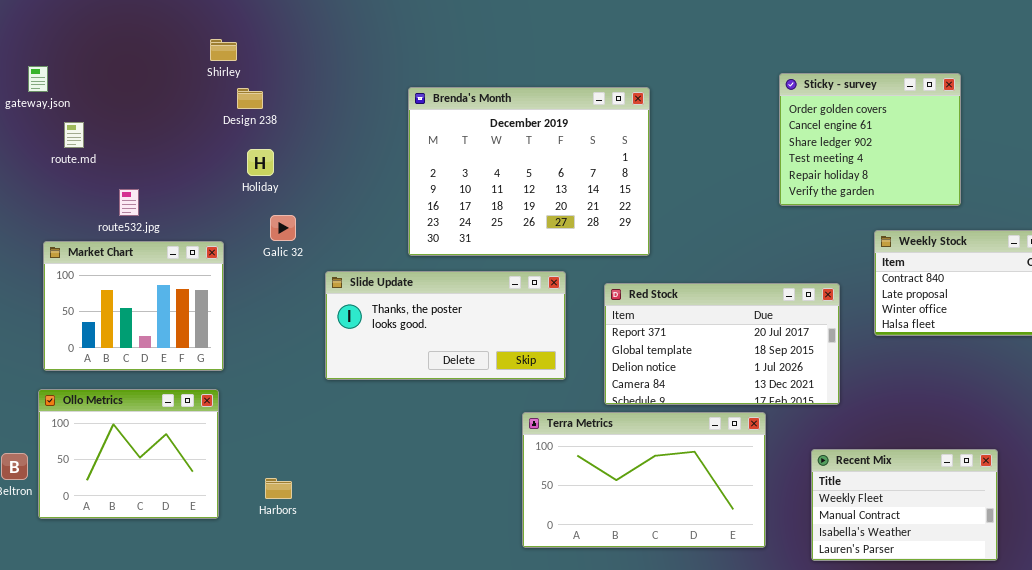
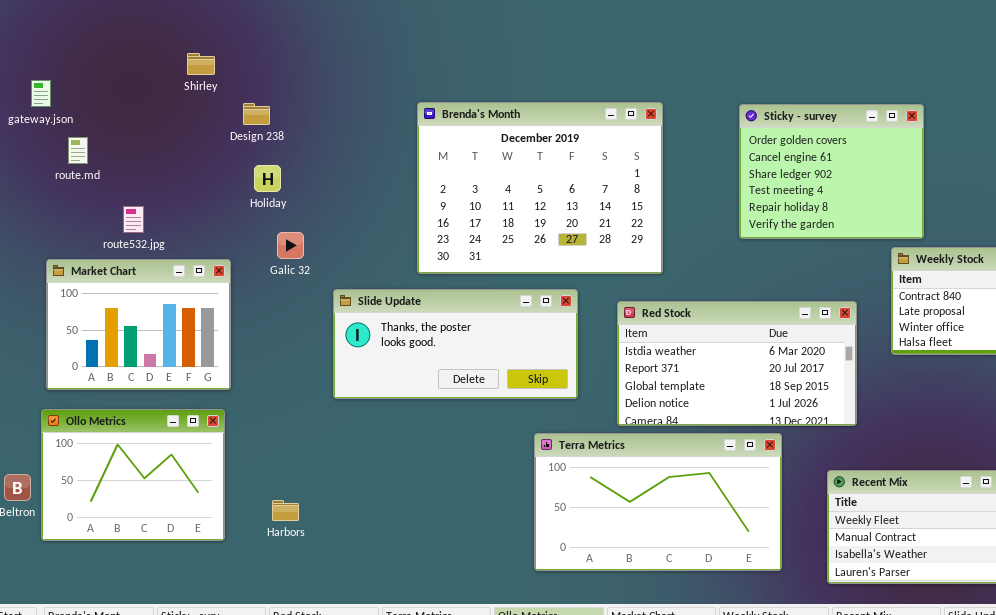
Shirley: [210,39,237,61] -> [187,53,215,75], moved
Sticky - survey: [779,73,961,206] -> [739,104,924,239], moved
Red Stock: [604,283,840,405] -> [617,301,857,426], scrolled up 1 row

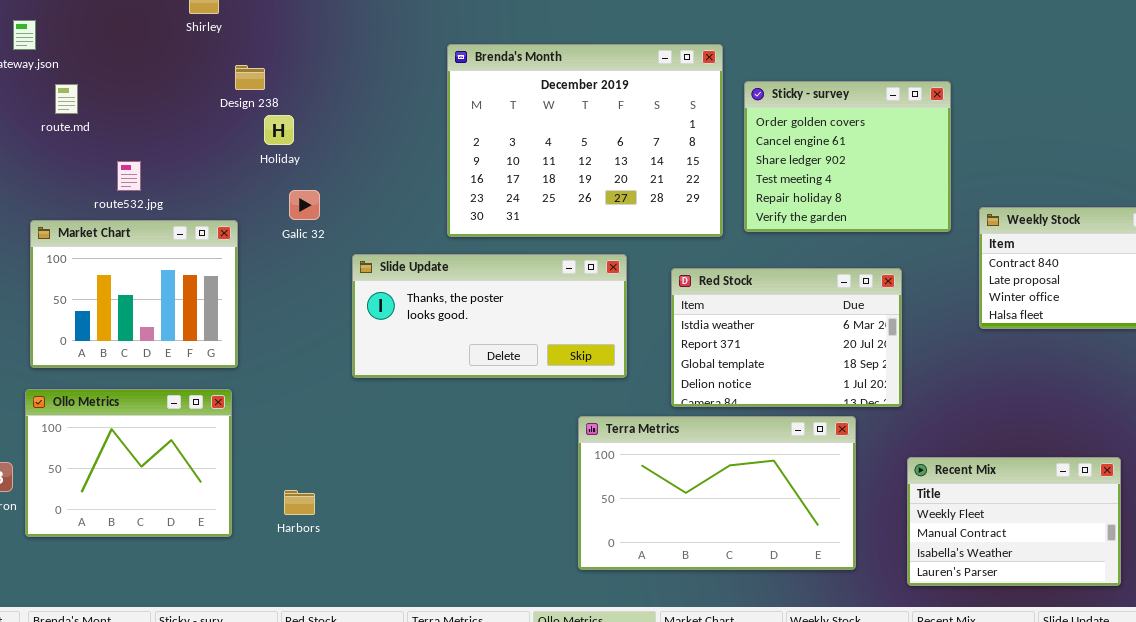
Design 238: [243,103,270,125] -> [235,65,265,90], moved
Sticky - survey: [739,104,924,239] -> [744,81,951,232], moved
Red Stock: [617,301,857,426] -> [671,268,902,407], resized

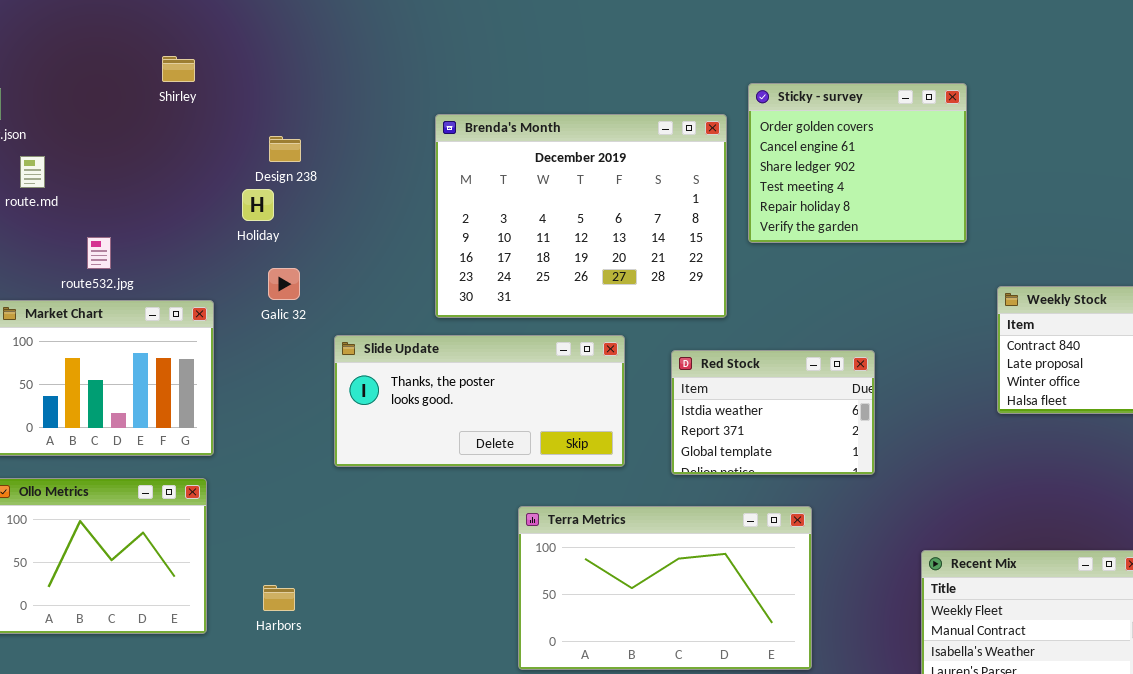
Design 238: [235,65,265,90] -> [269,136,301,162], moved
Sticky - survey: [744,81,951,232] -> [748,83,967,243], moved
Red Stock: [671,268,902,407] -> [671,350,875,475], resized
Terra Metrics: [578,416,856,570] -> [518,506,812,670], moved

